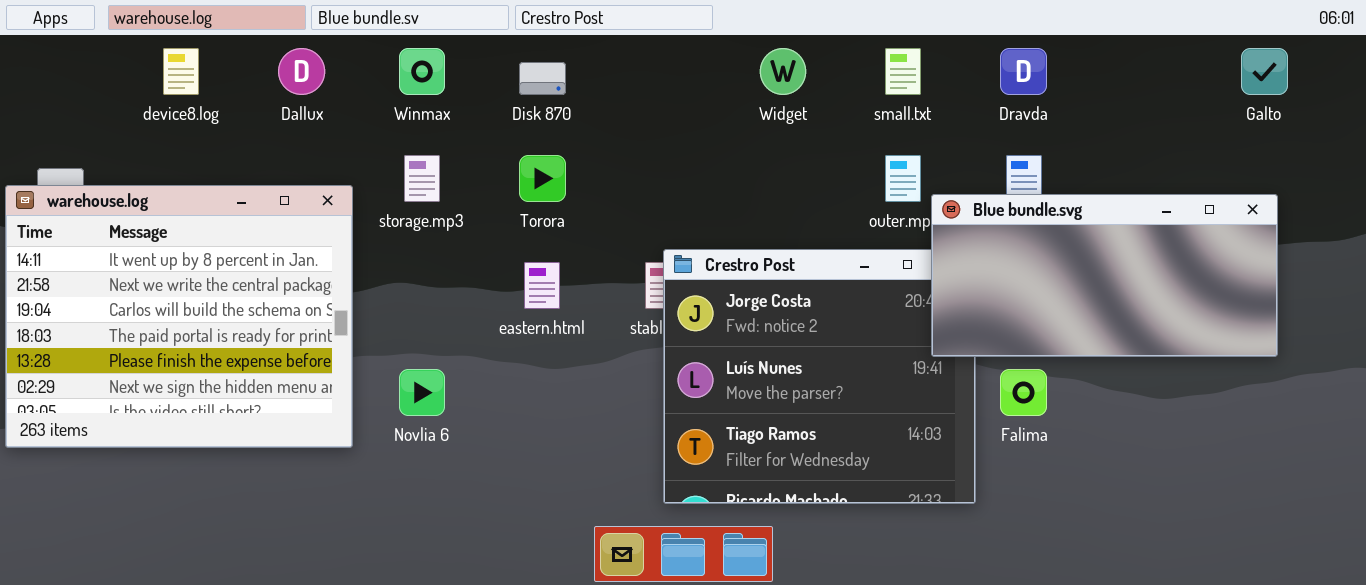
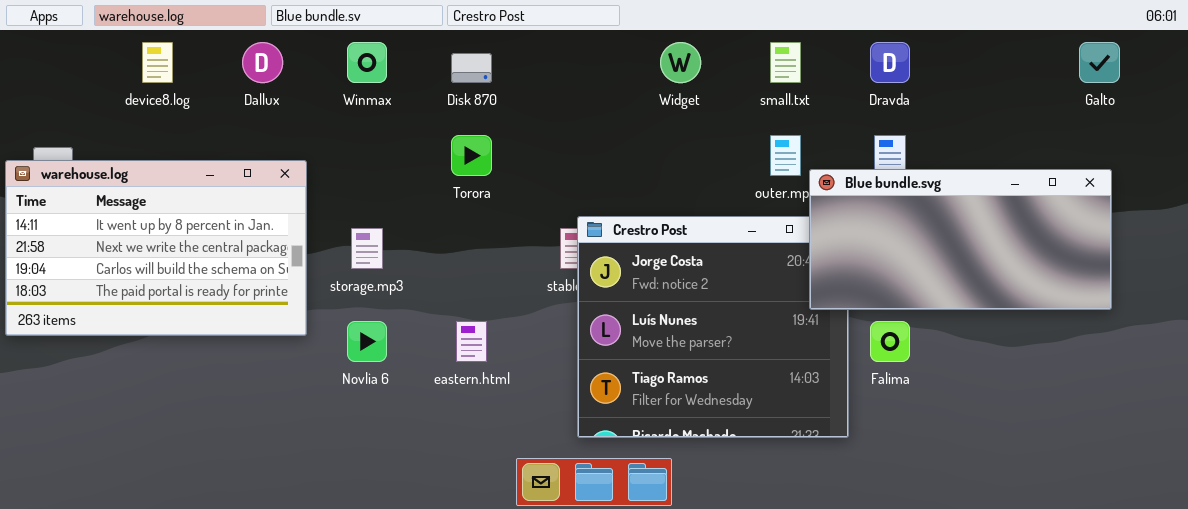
storage.mp3: [404,155,440,202] -> [351,228,383,269], moved
warehouse.log: [5,185,353,448] -> [5,160,307,336], resized
eastern.html: [524,262,560,309] -> [456,321,487,362], moved

